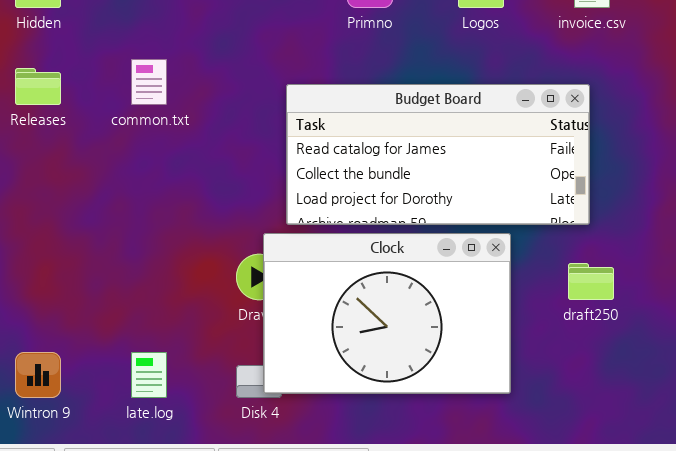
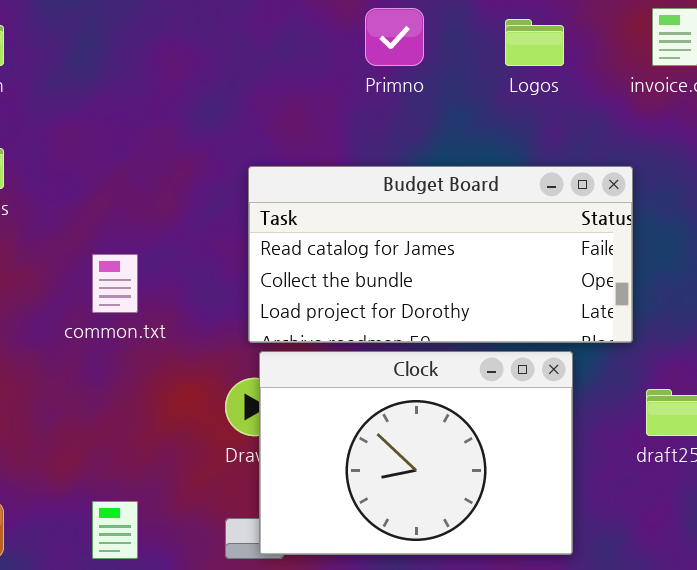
common.txt: [131,59,167,105] -> [92,254,138,313], moved
Budget Board: [286,84,590,225] -> [248,166,633,343], moved

